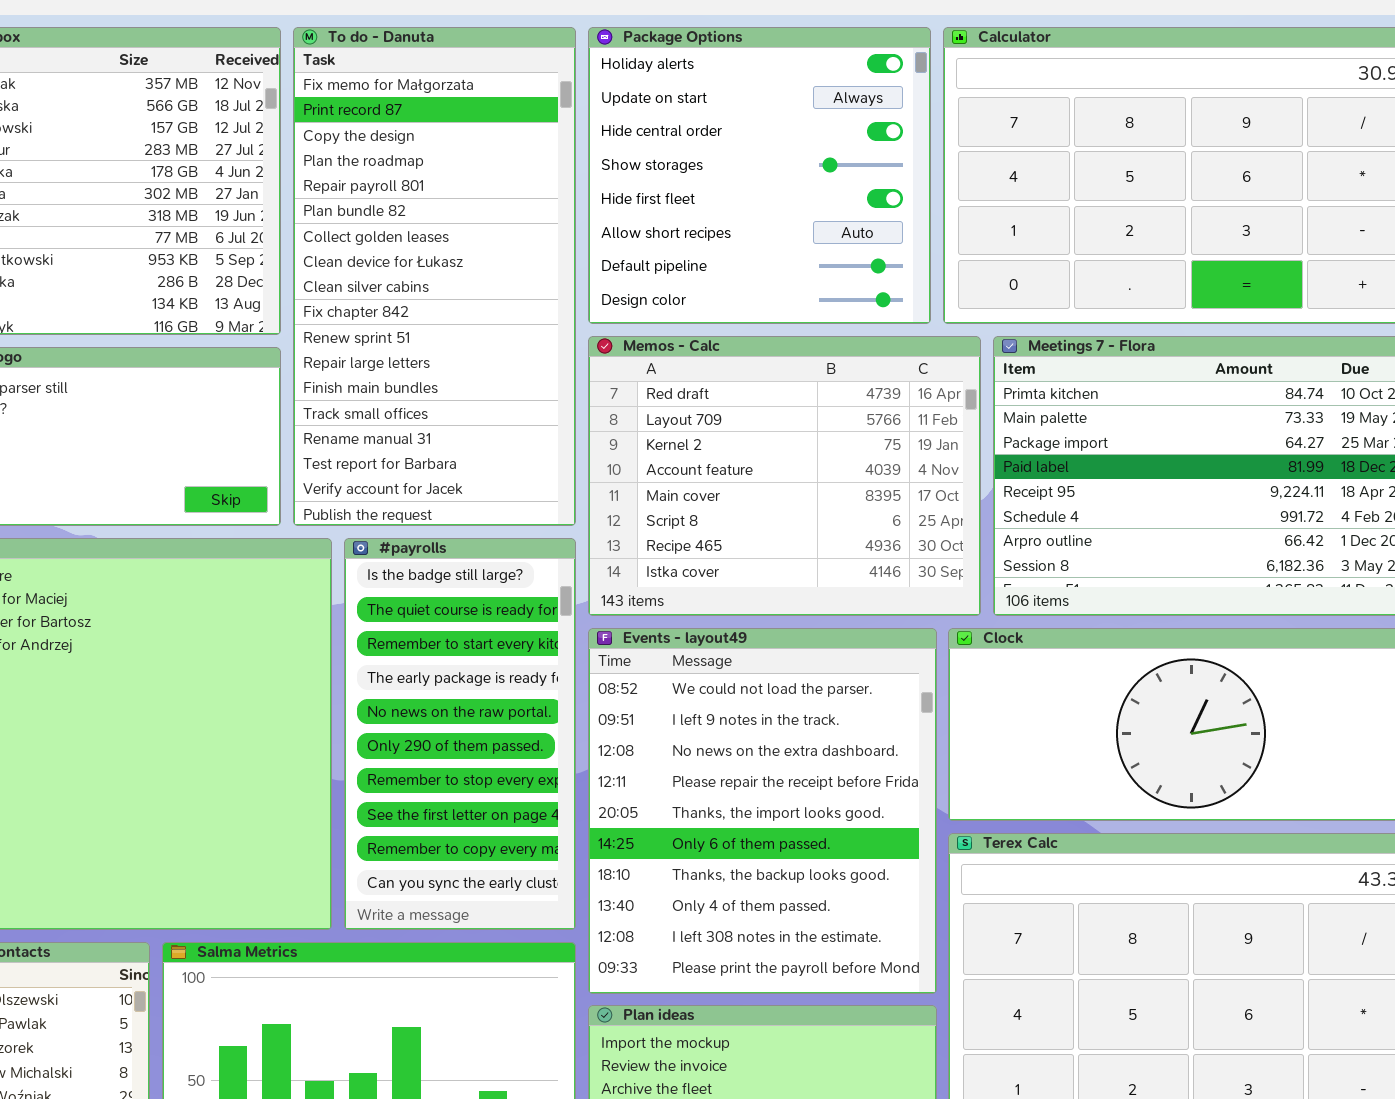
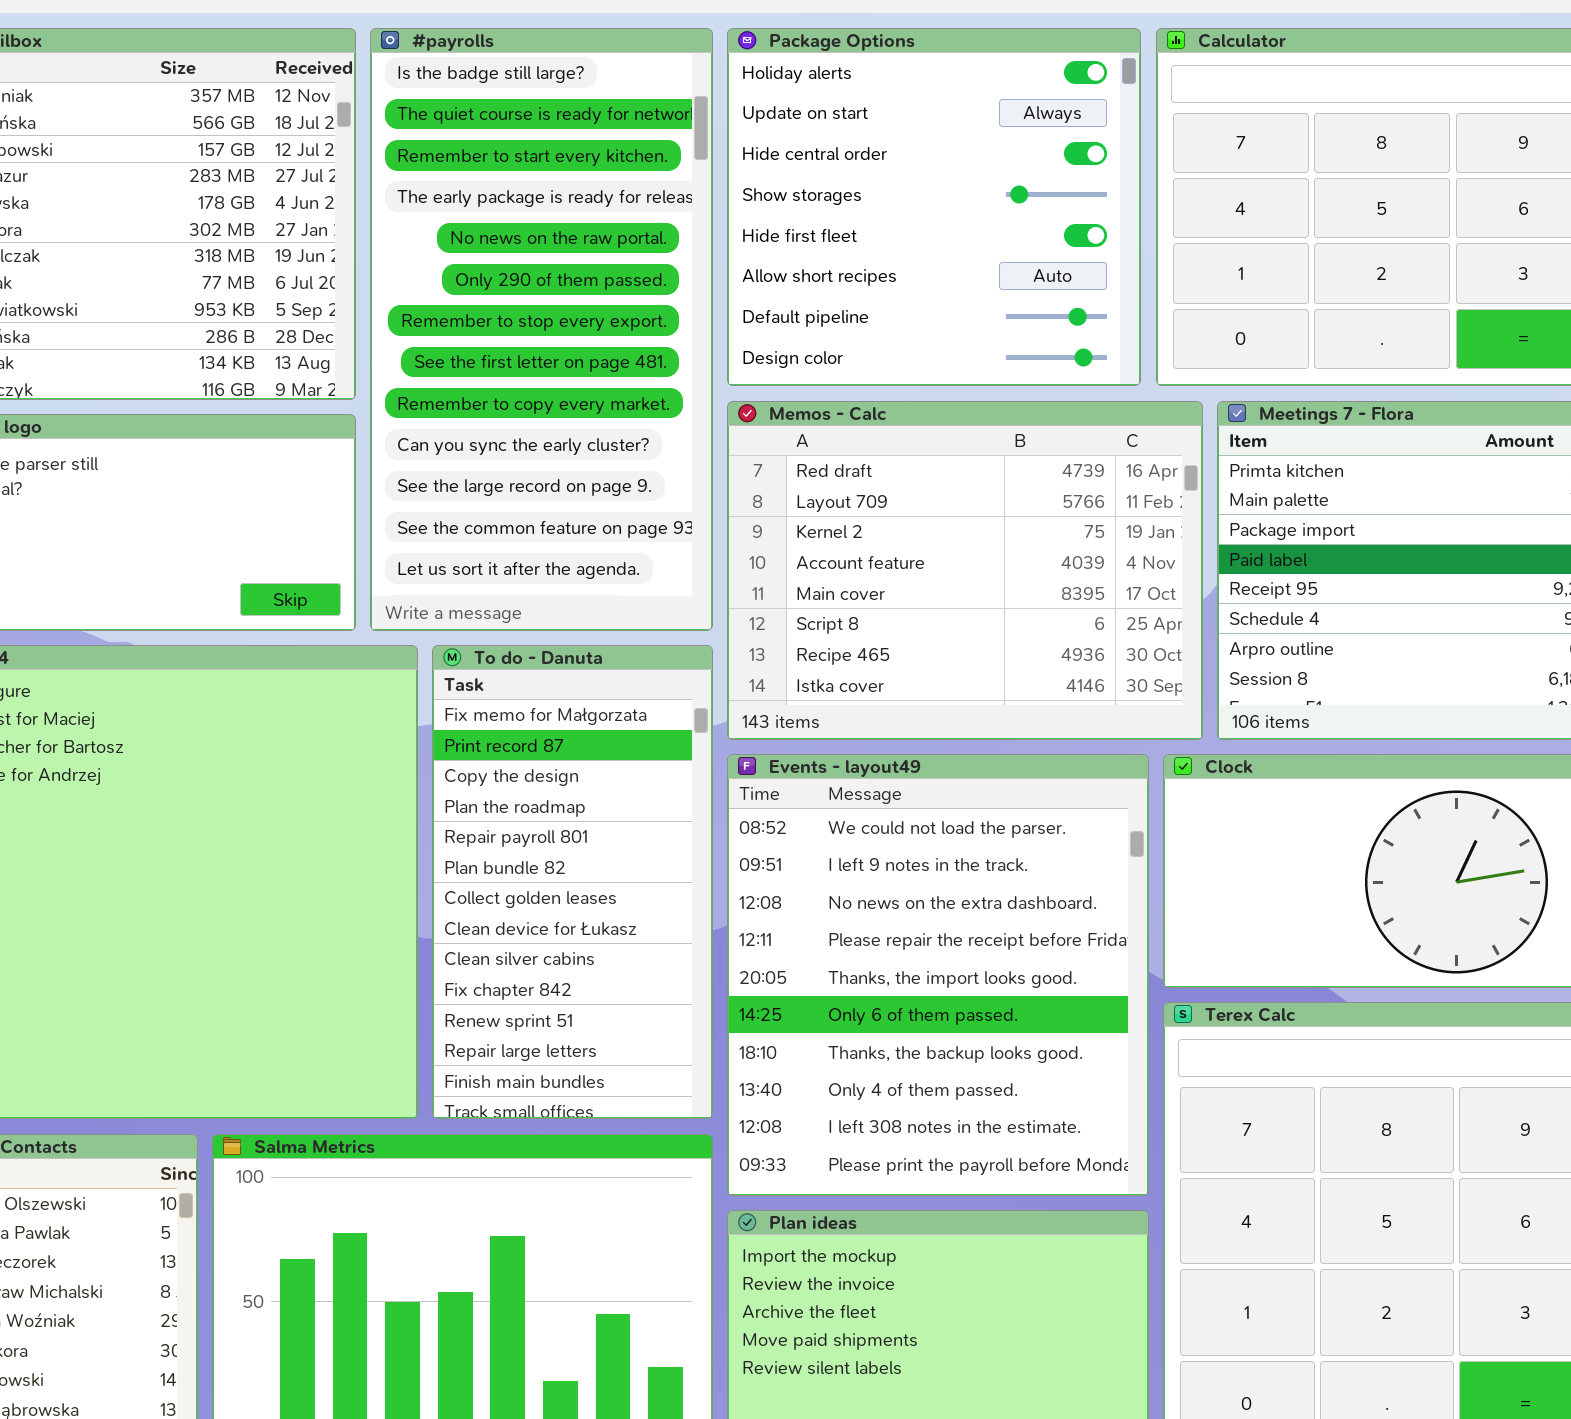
To do - Danuta: [293,27,576,526] -> [432,645,713,1119], moved, resized
#payrolls: [344,538,576,930] -> [370,28,713,631], moved, resized

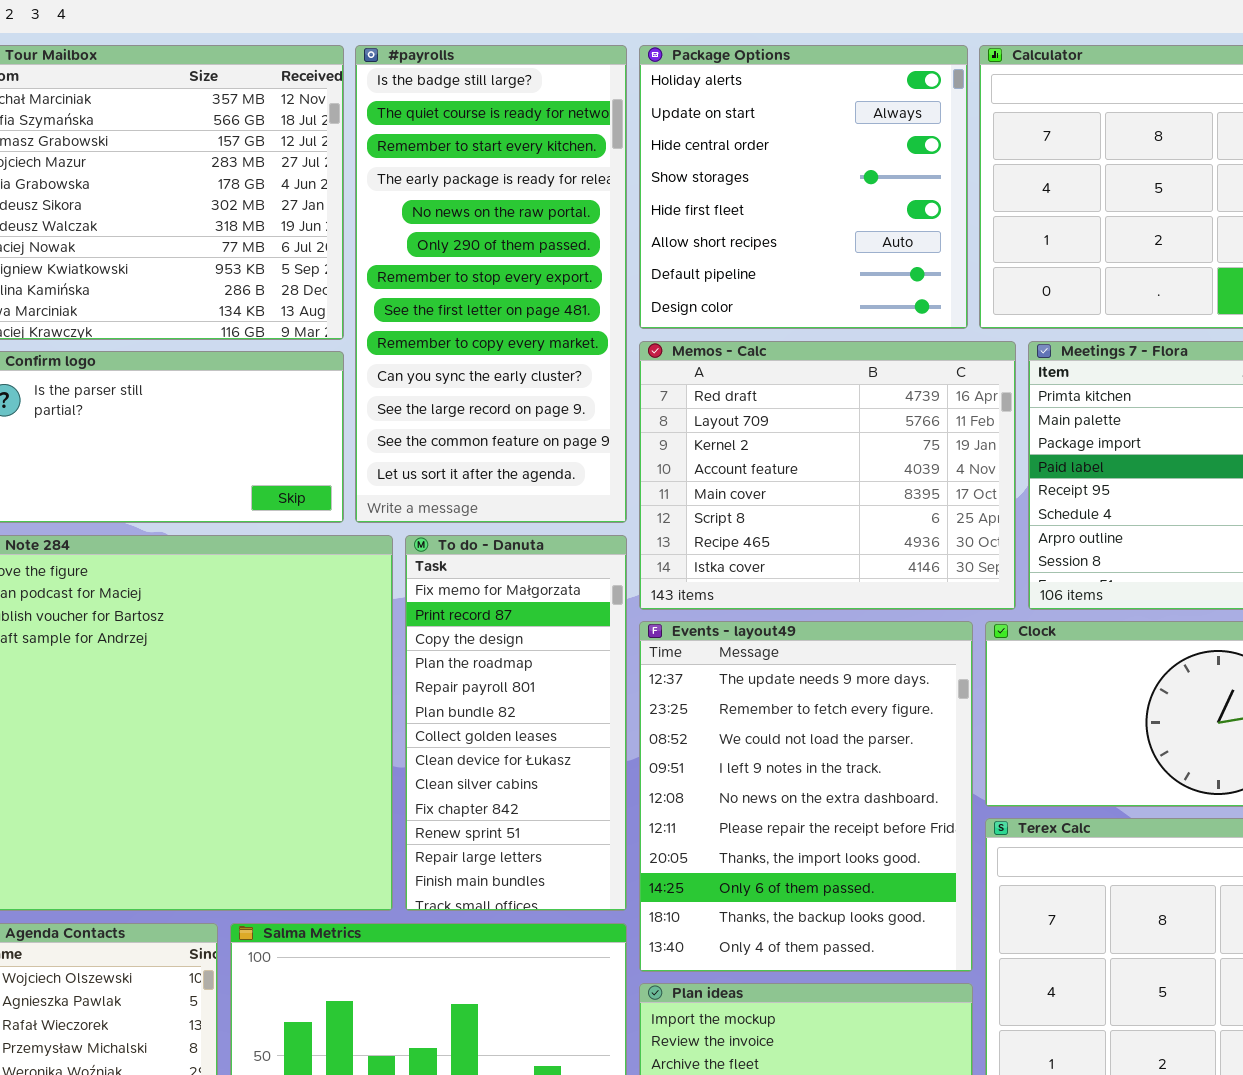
Events - layout49: [727,754,1149,1196] -> [639,621,973,972], scrolled up 2 rows

